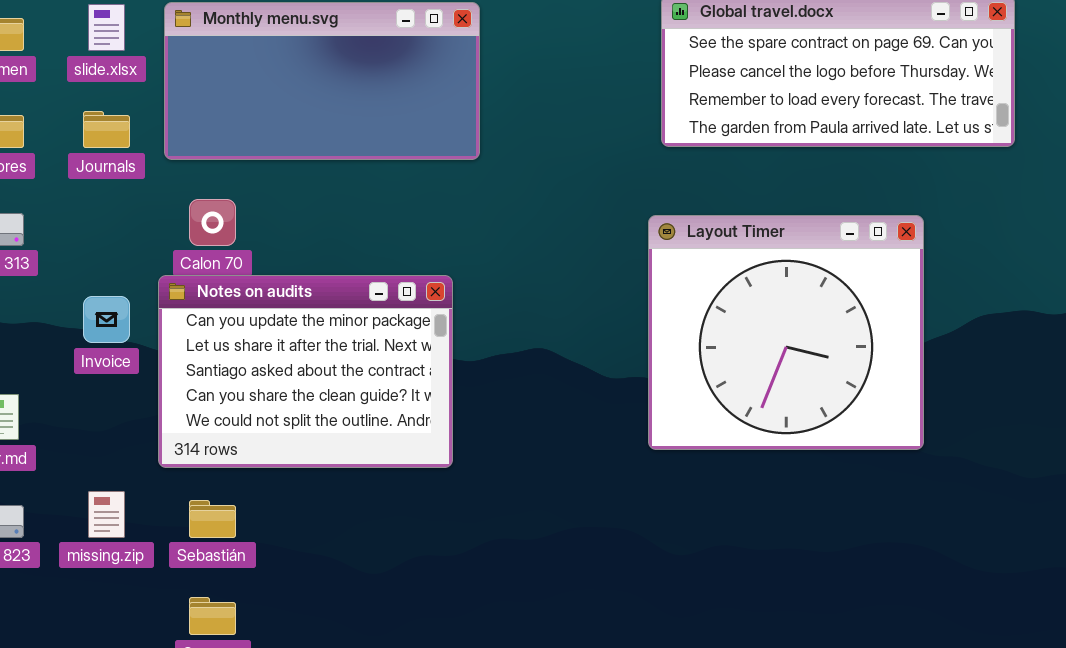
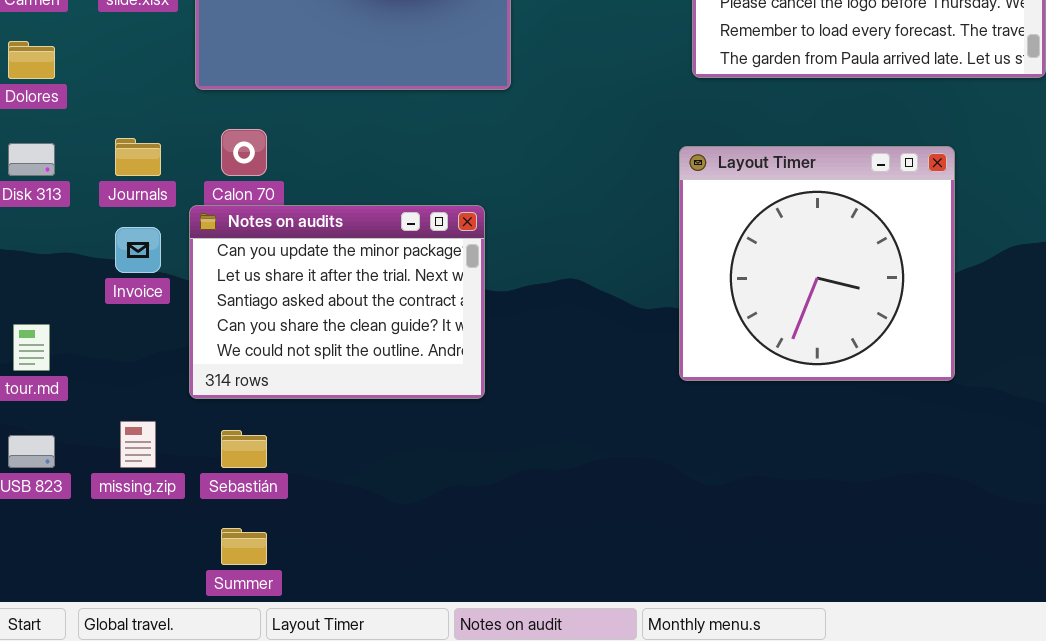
Journals: [83,111,130,148] -> [115,138,161,176], moved

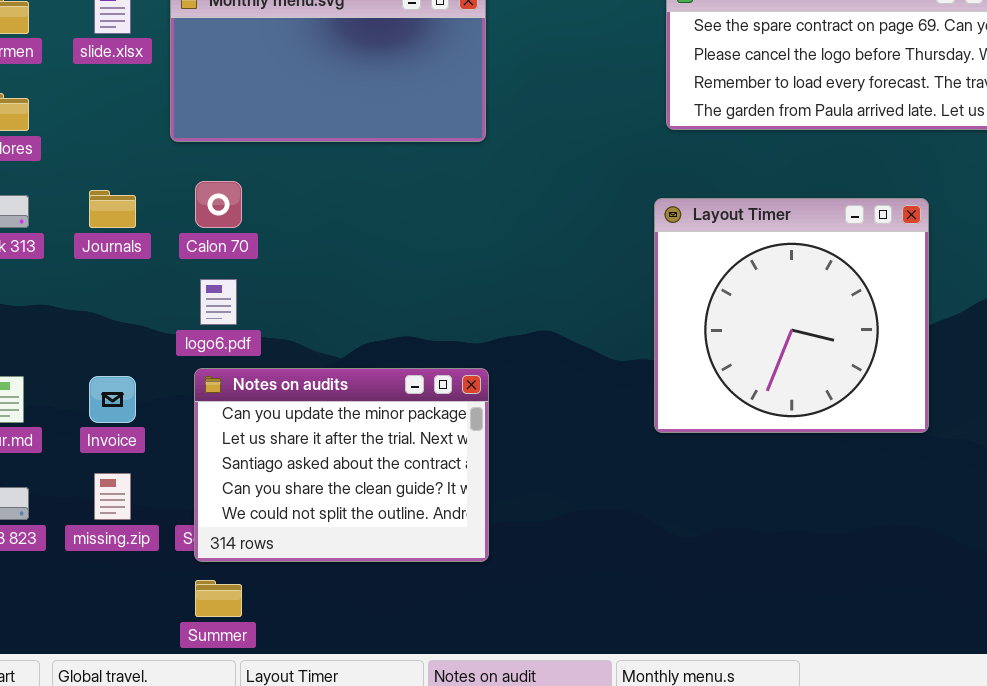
Notes on audits: [189,205,485,399] -> [194,368,489,562], moved
Invoice: [115,227,161,273] -> [89,376,136,423], moved

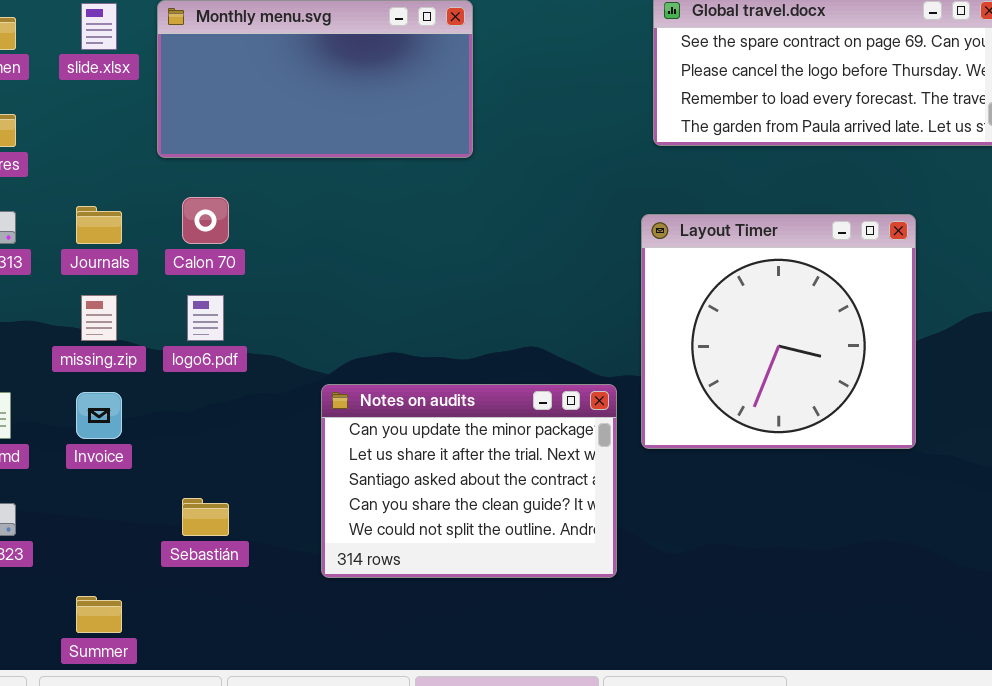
Notes on audits: [194,368,489,562] -> [321,384,617,578], moved
missing.zip: [94,473,131,520] -> [81,295,117,341], moved
Summer: [195,580,242,617] -> [76,596,122,633], moved

